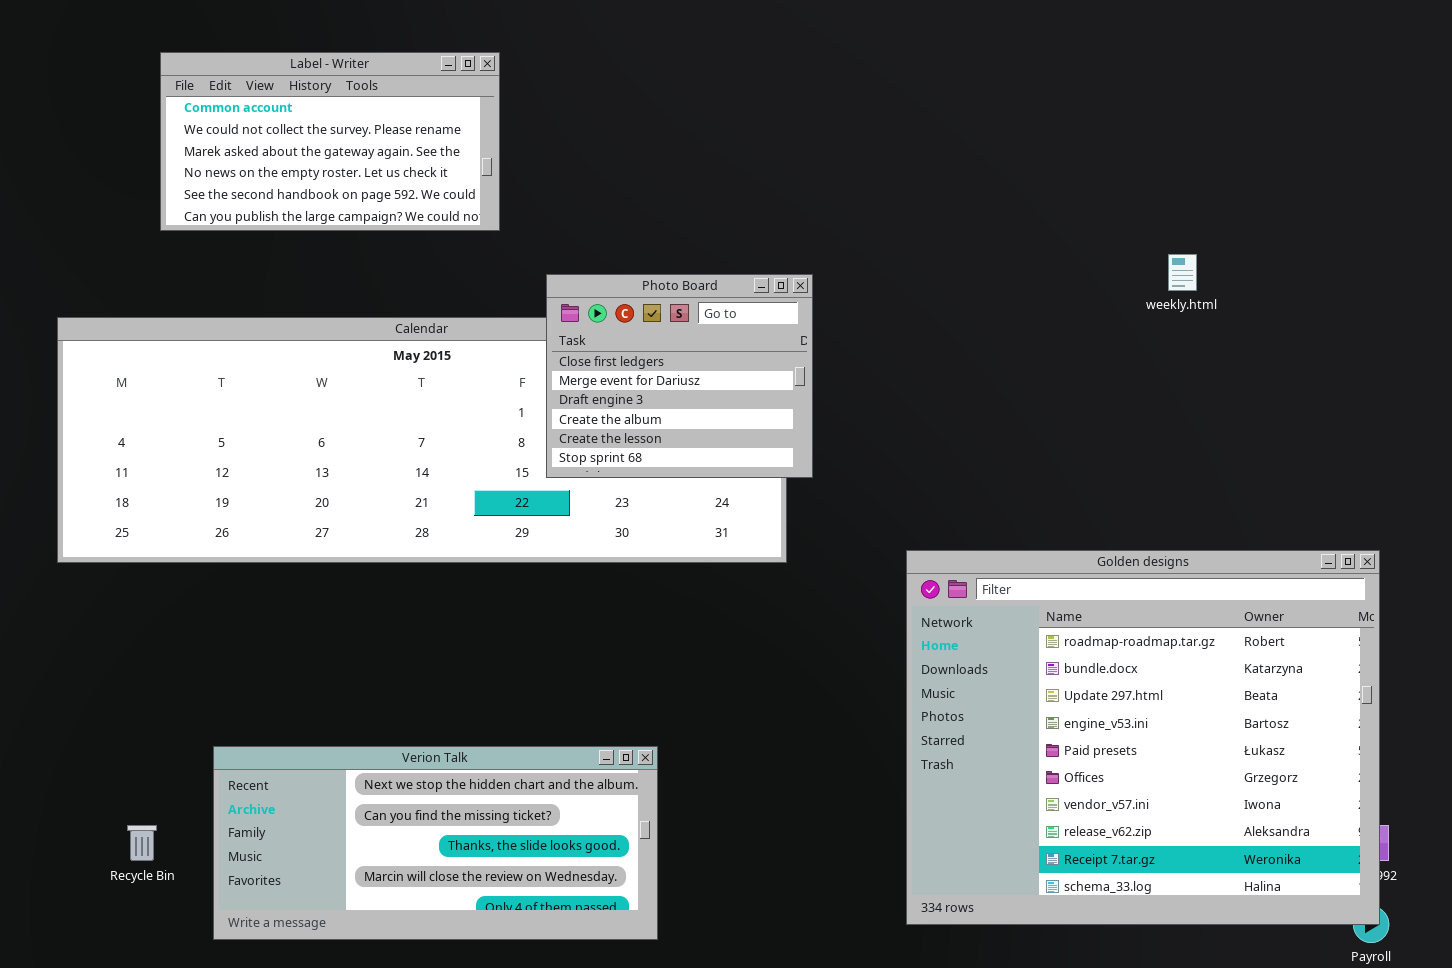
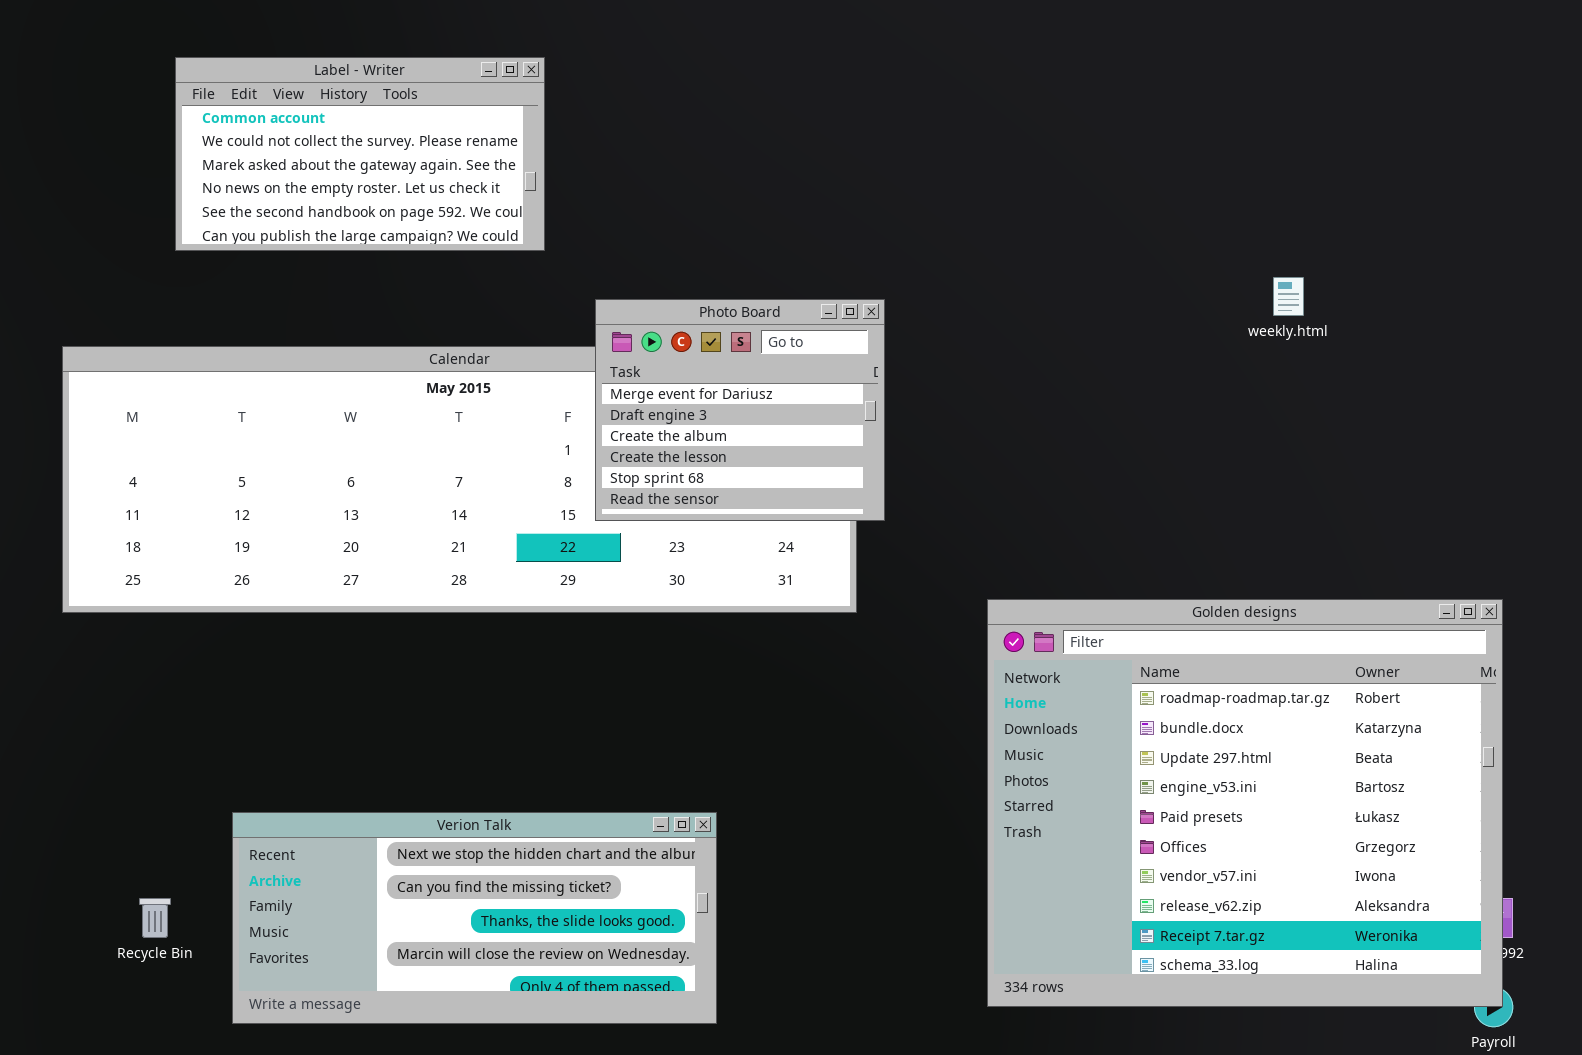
Photo Board: [546,274,813,478] -> [595,299,885,521], scrolled down 1 row

